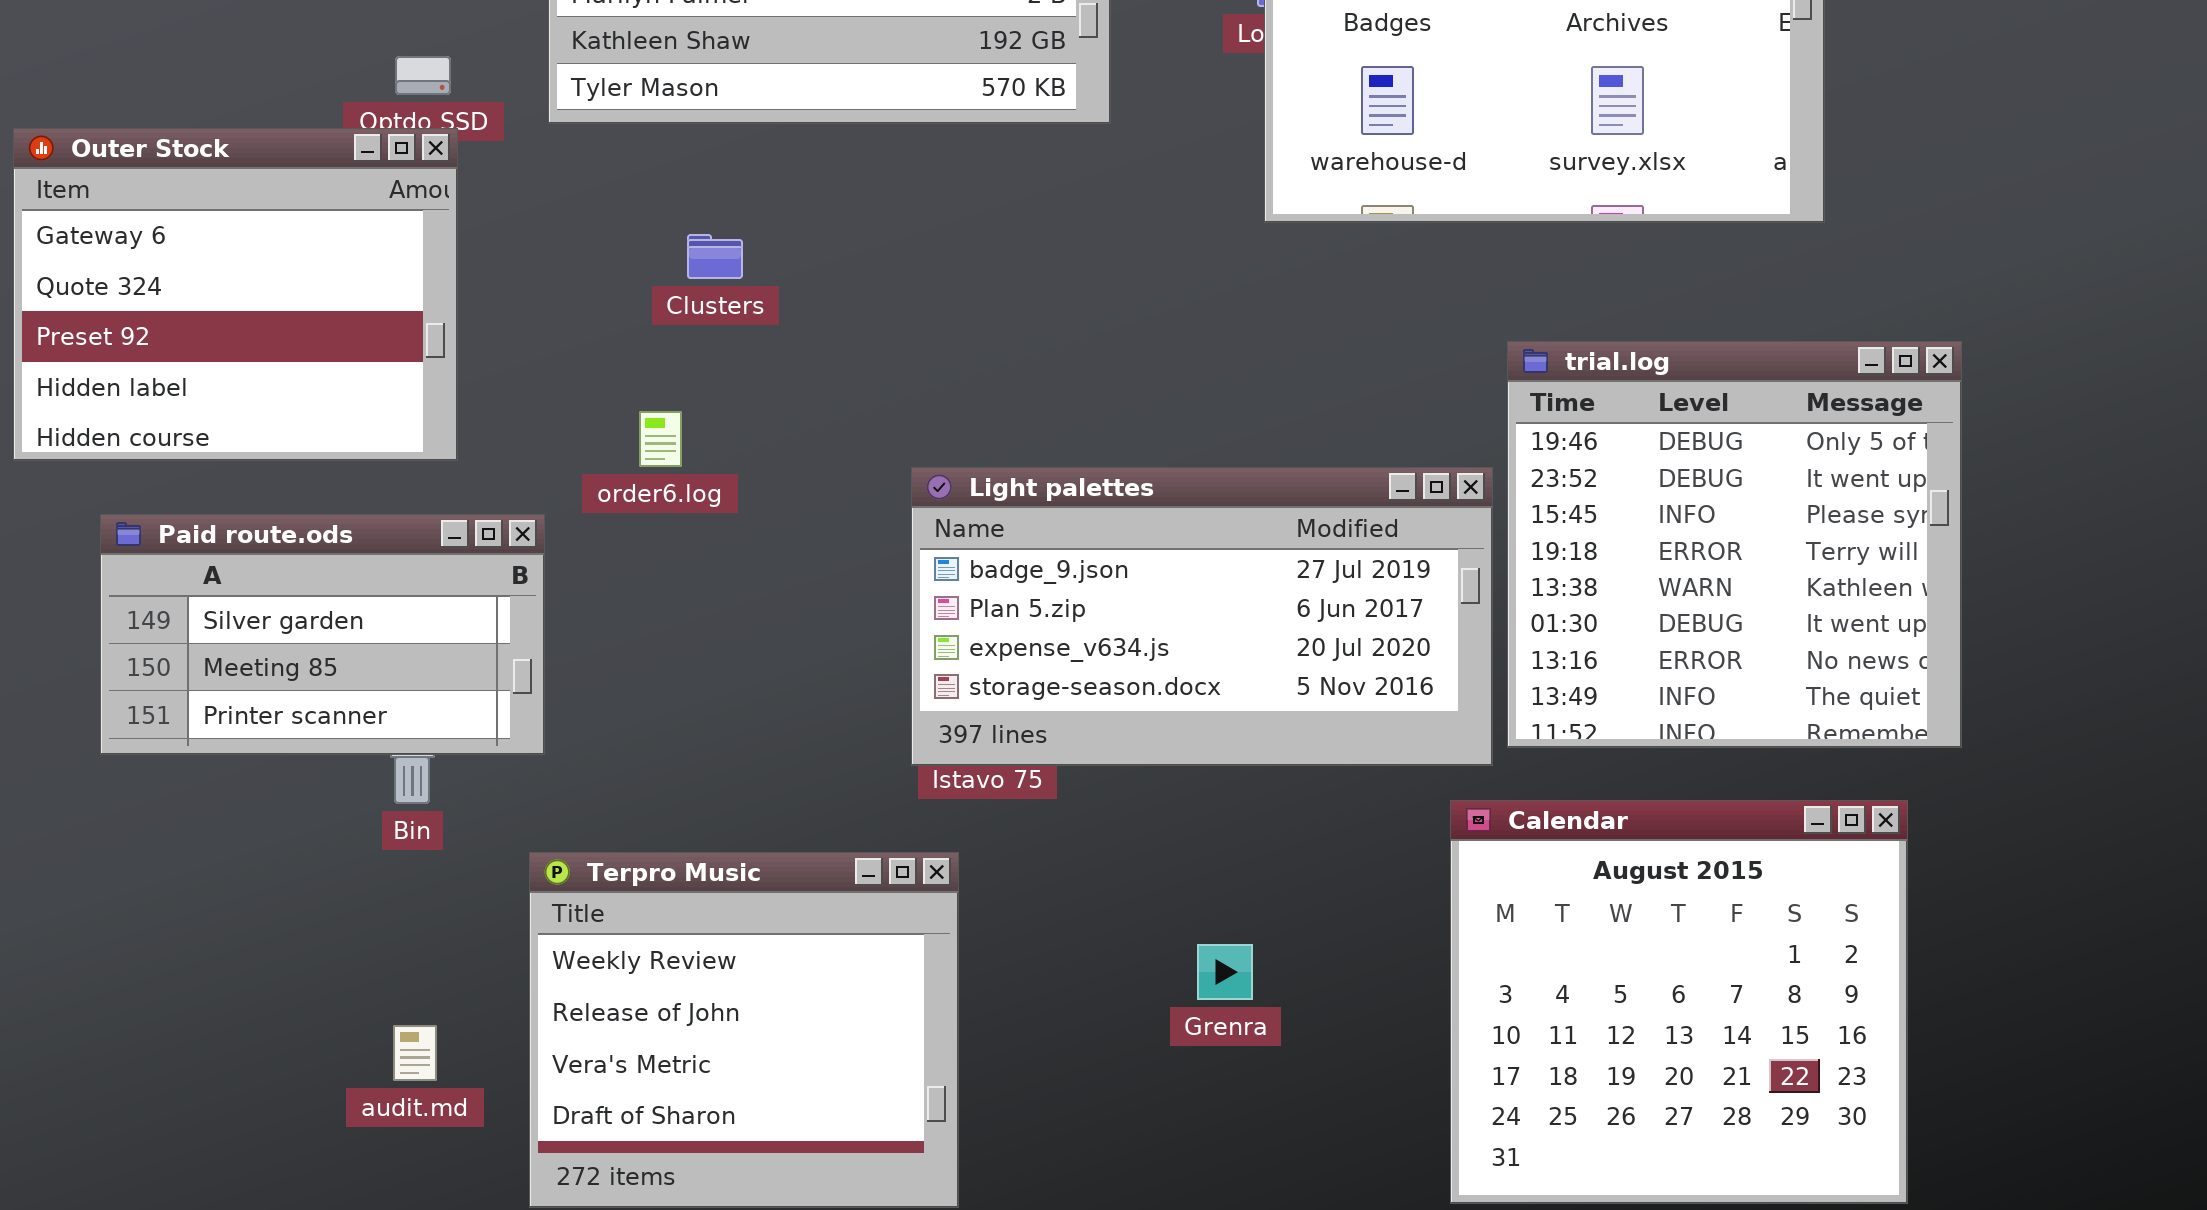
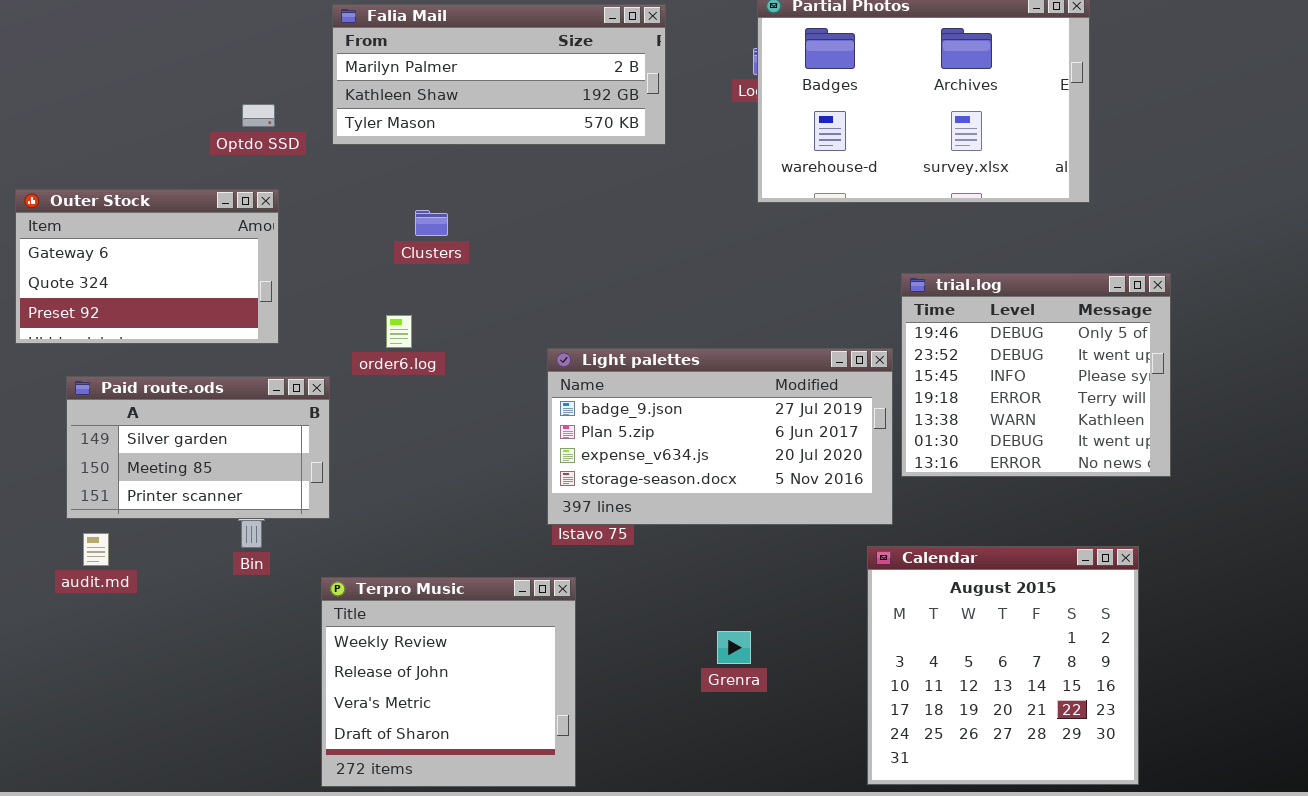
Outer Stock: [13,128,458,461] -> [15,189,279,344], resized
trial.log: [1507,341,1962,748] -> [901,273,1171,477], resized
audit.md: [393,1025,437,1081] -> [83,533,109,566], moved

